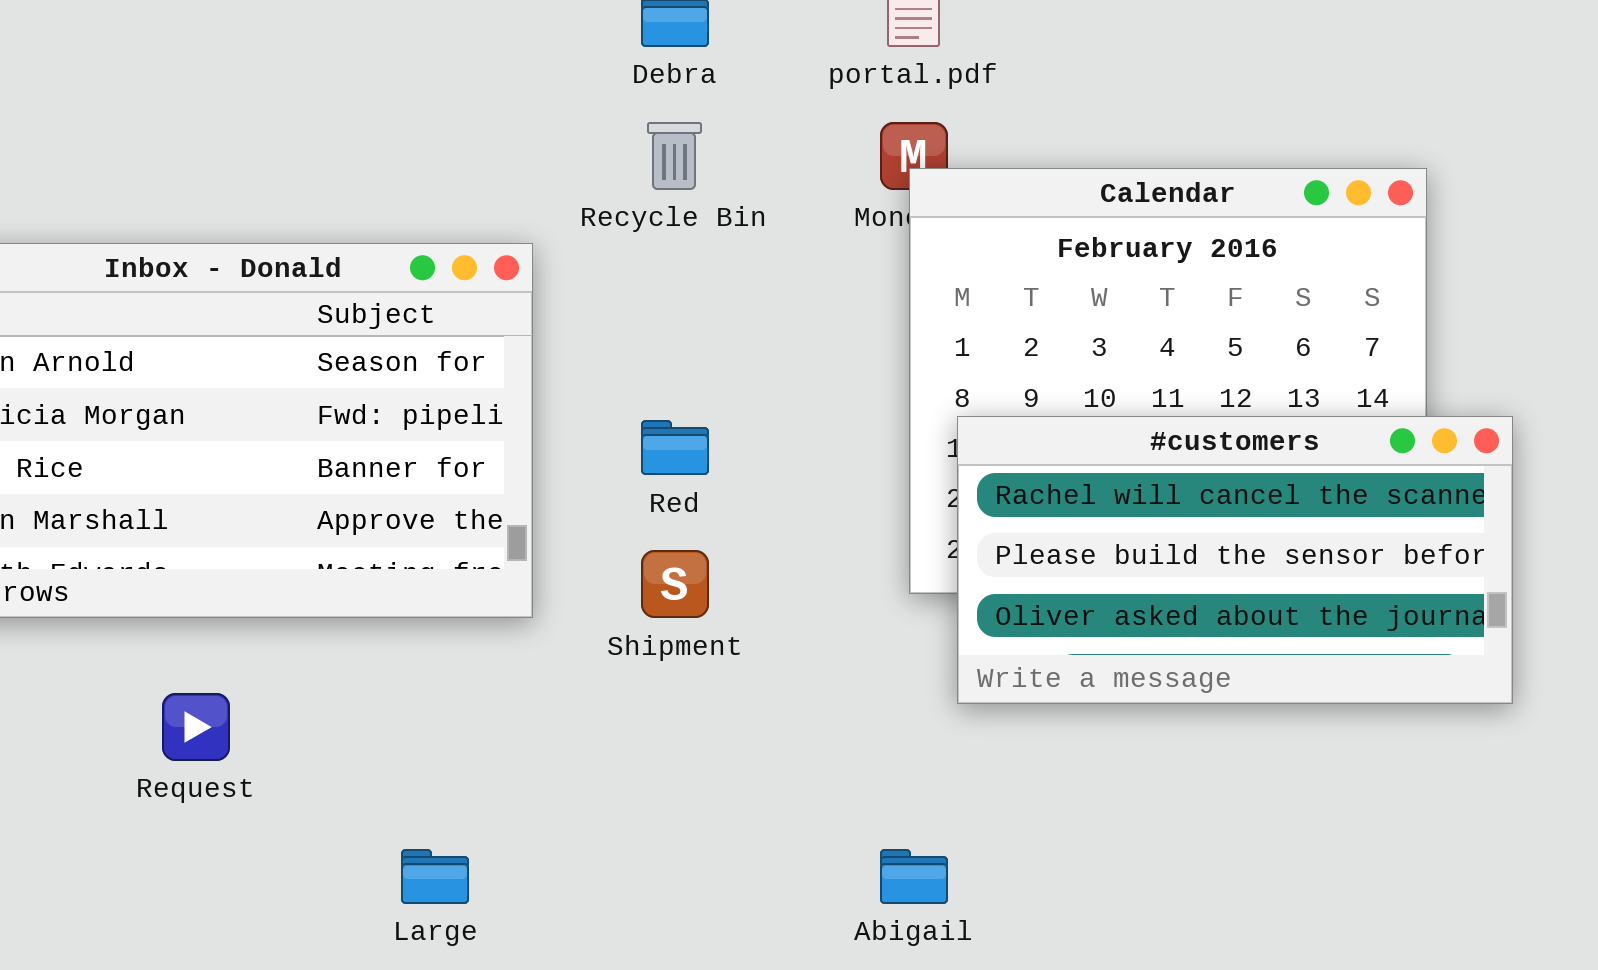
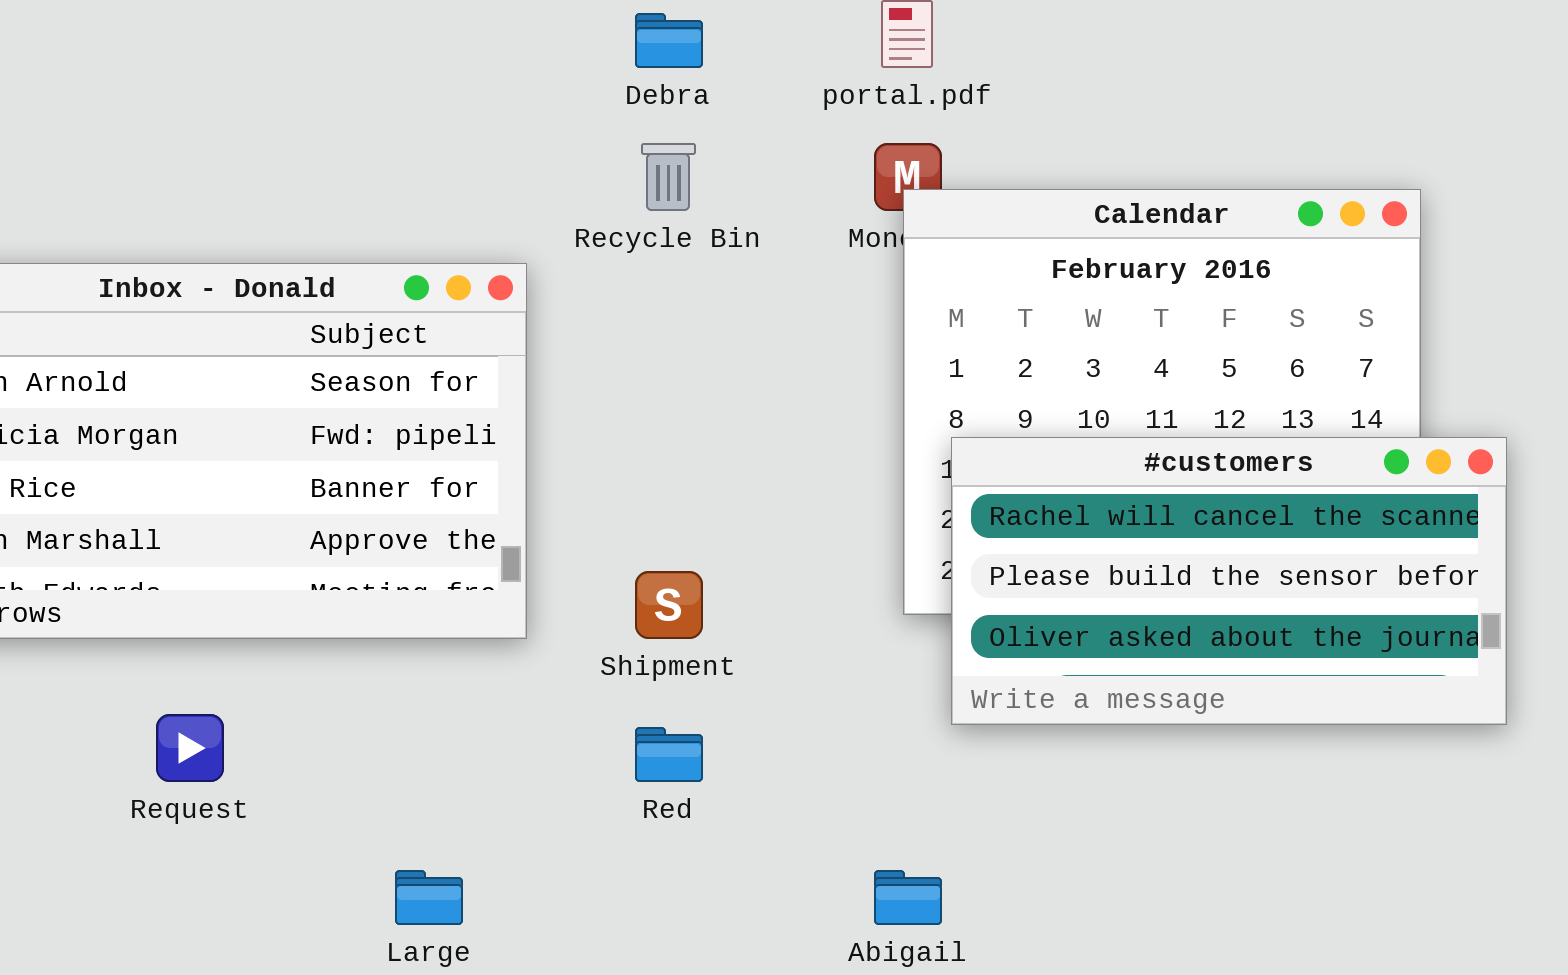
Red: [641,420,709,475] -> [635,727,703,782], moved

